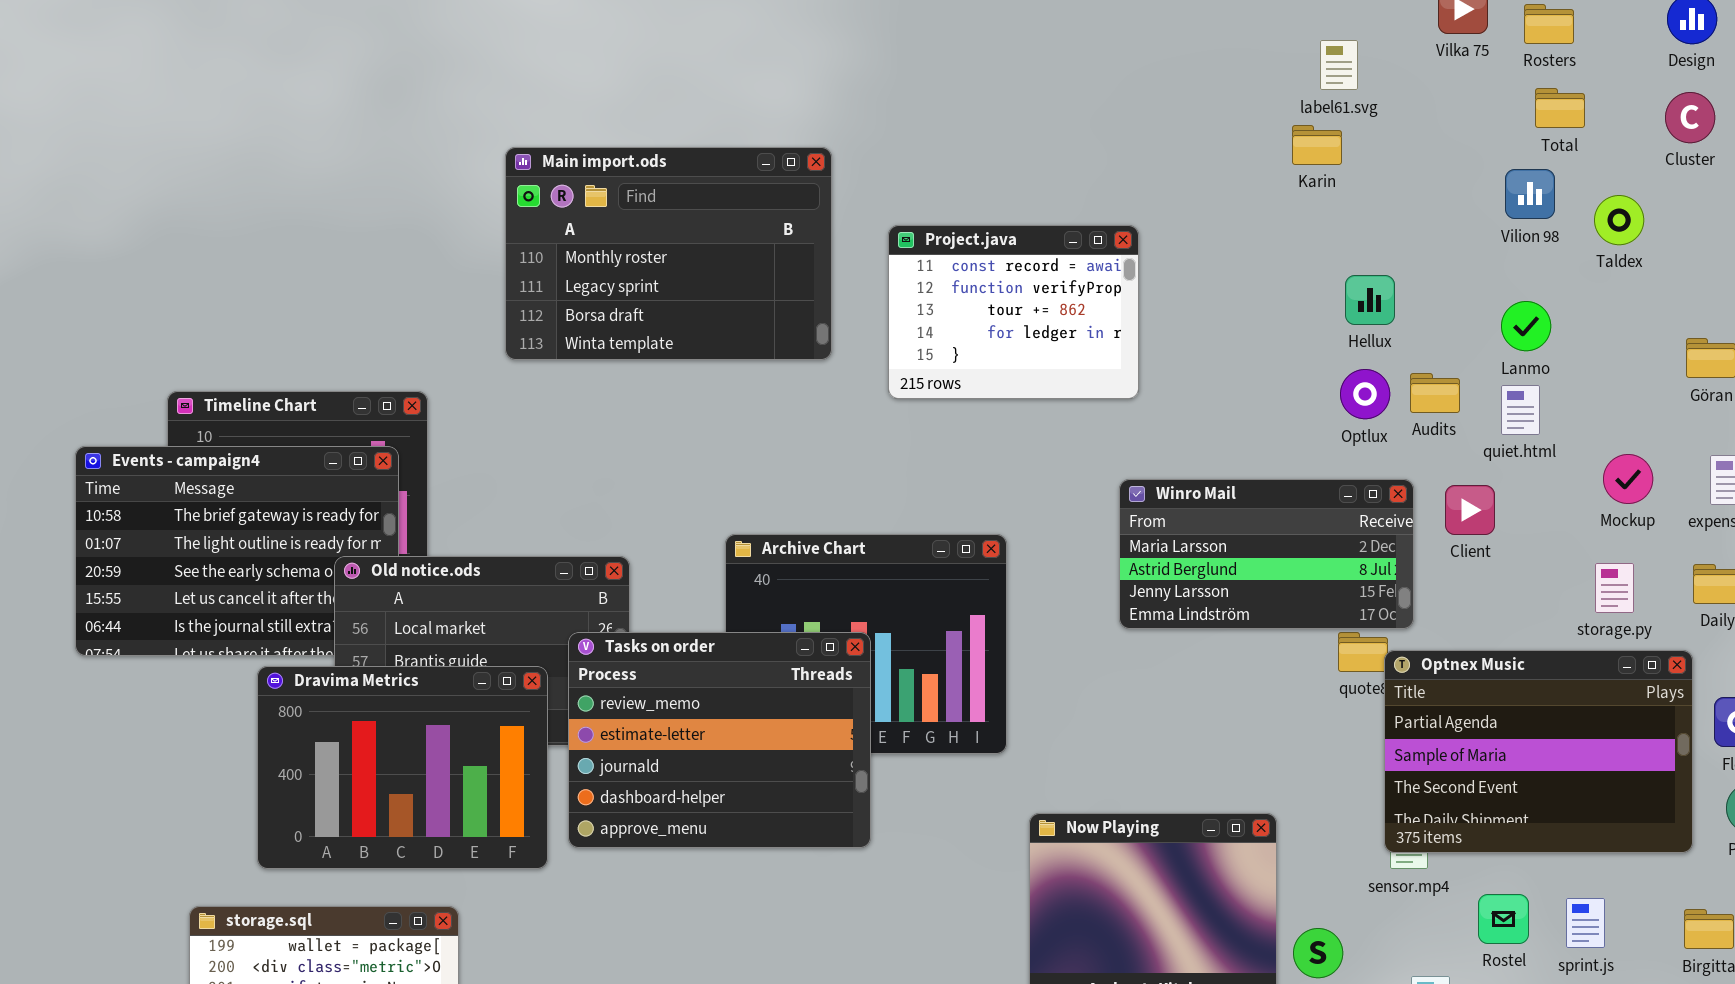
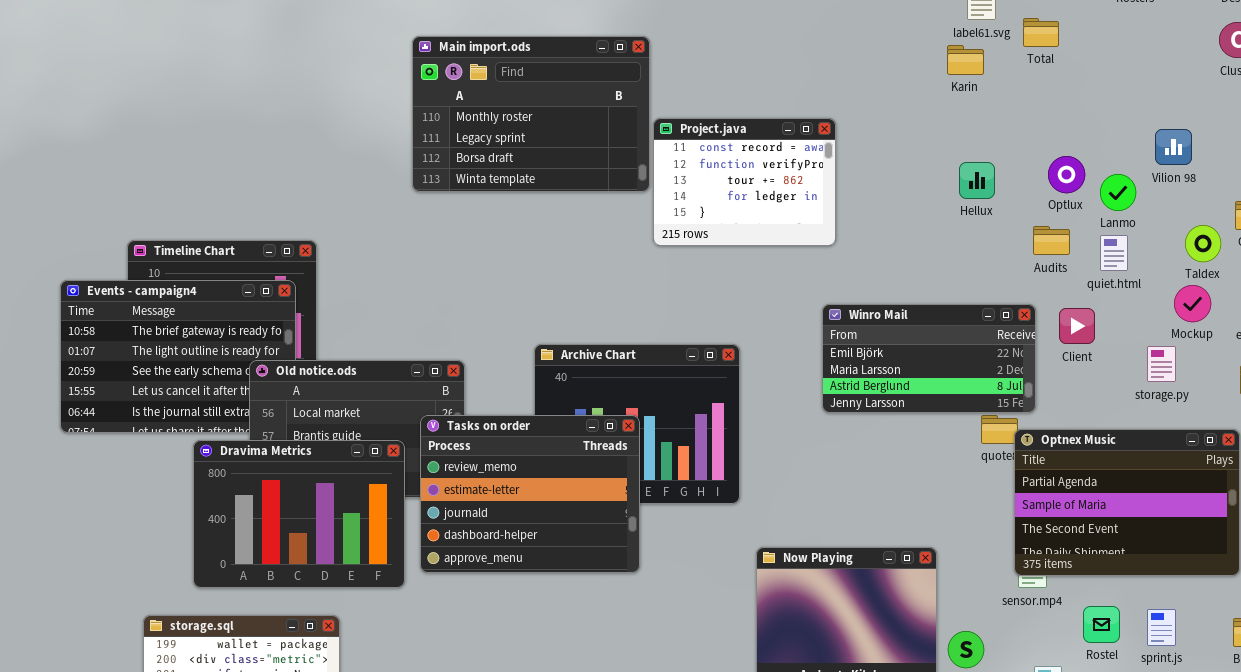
Total: [1535,88,1585,128] -> [1023,18,1059,47], moved
Main import.ods: [505,147,832,360] -> [412,36,650,192], moved
Vilion 98: [1505,169,1555,219] -> [1155,129,1192,165], moved
Taldex: [1594,195,1644,245] -> [1185,225,1221,262], moved
Hellux: [1345,275,1395,325] -> [959,162,995,199], moved
Optlux: [1340,369,1390,419] -> [1048,156,1085,193], moved
Winro Mail: [1119,479,1414,629] -> [822,304,1036,413], scrolled up 1 row
storage.py: [1595,563,1634,613] -> [1147,346,1176,382], moved

